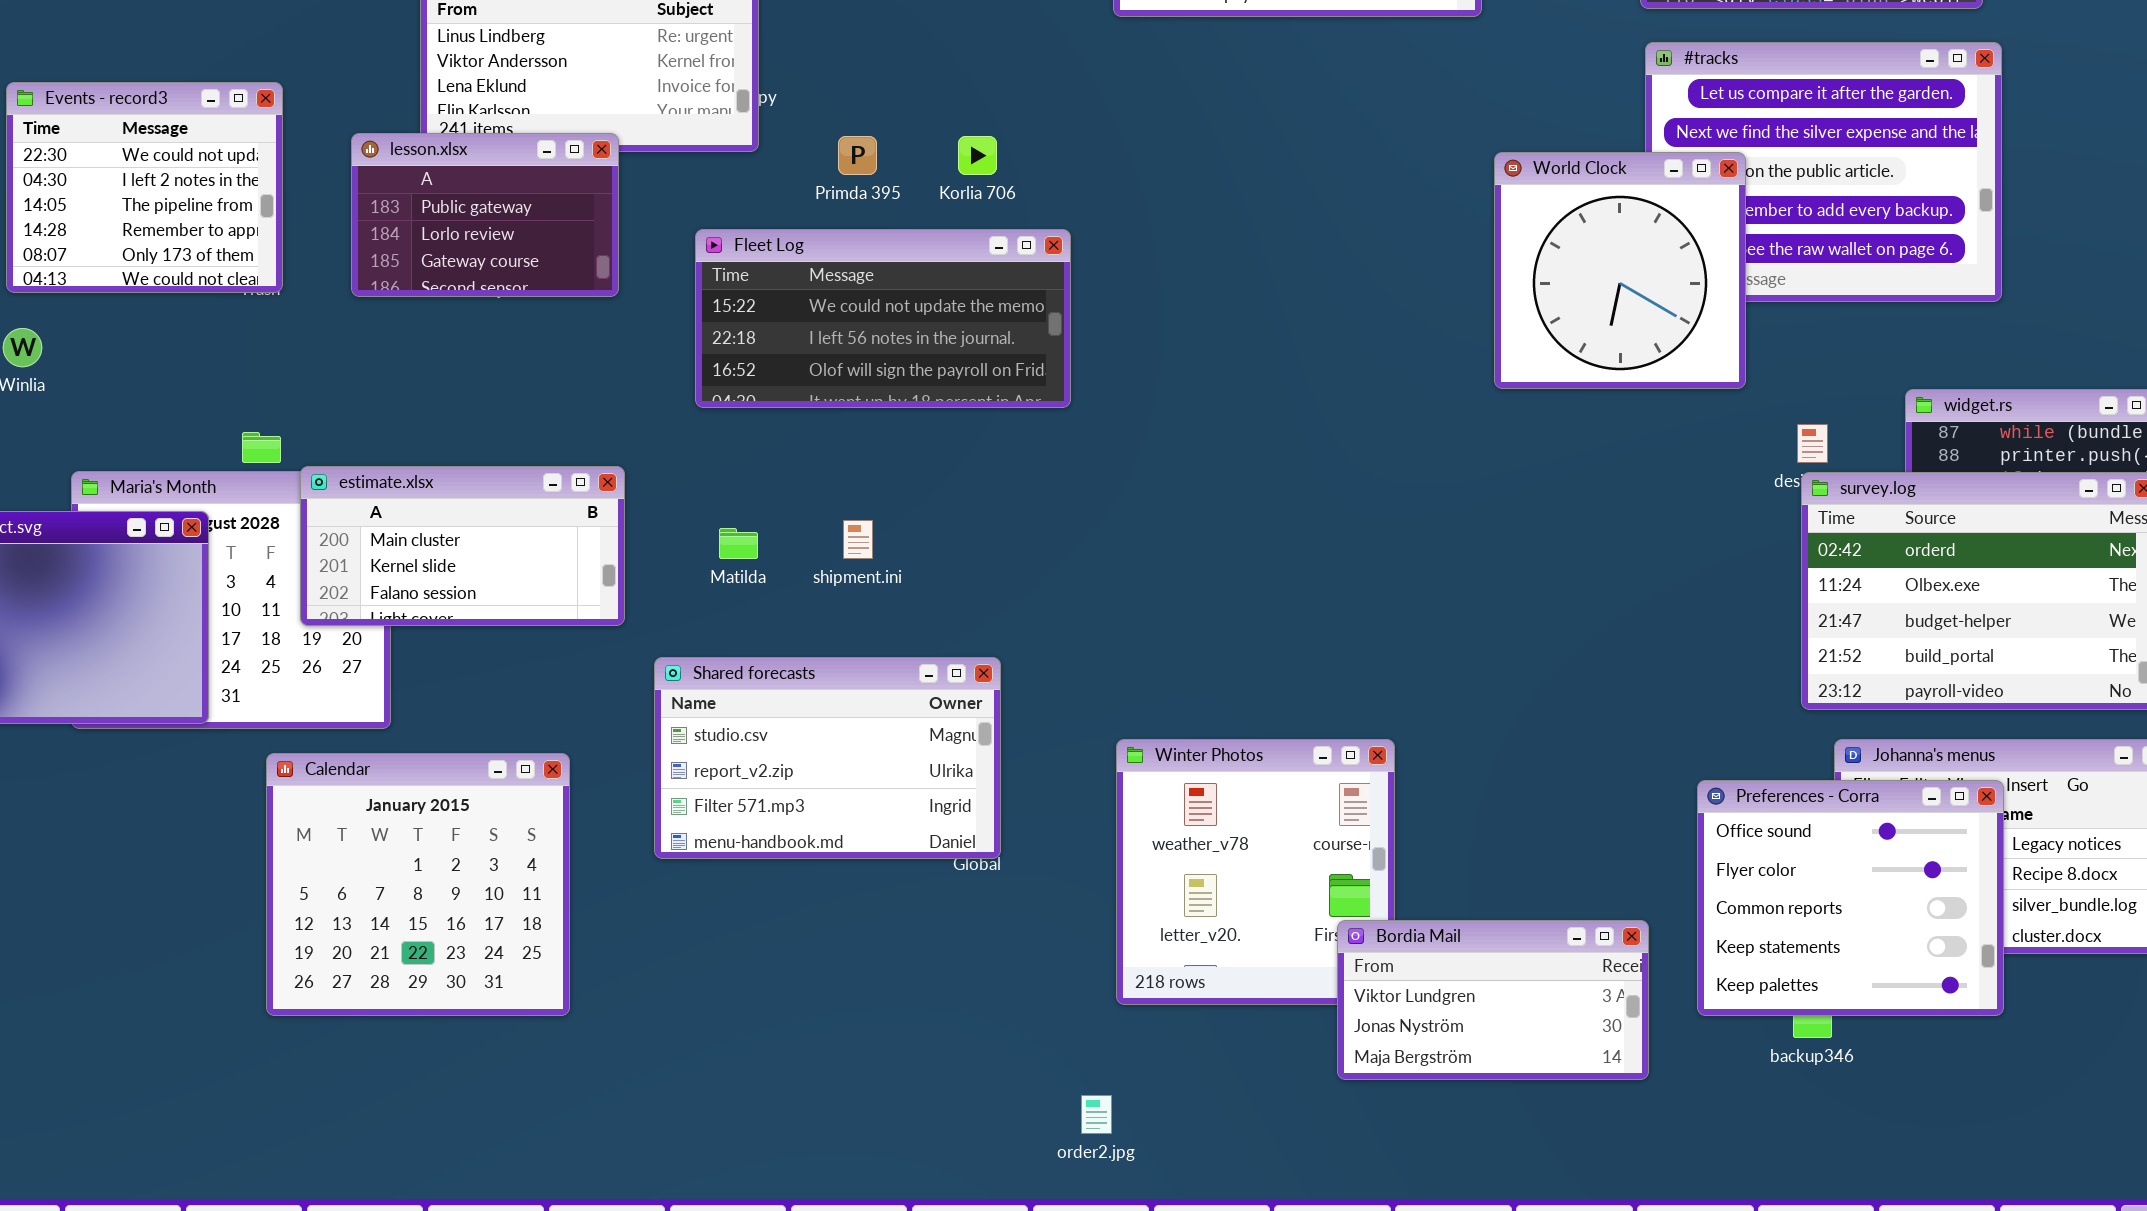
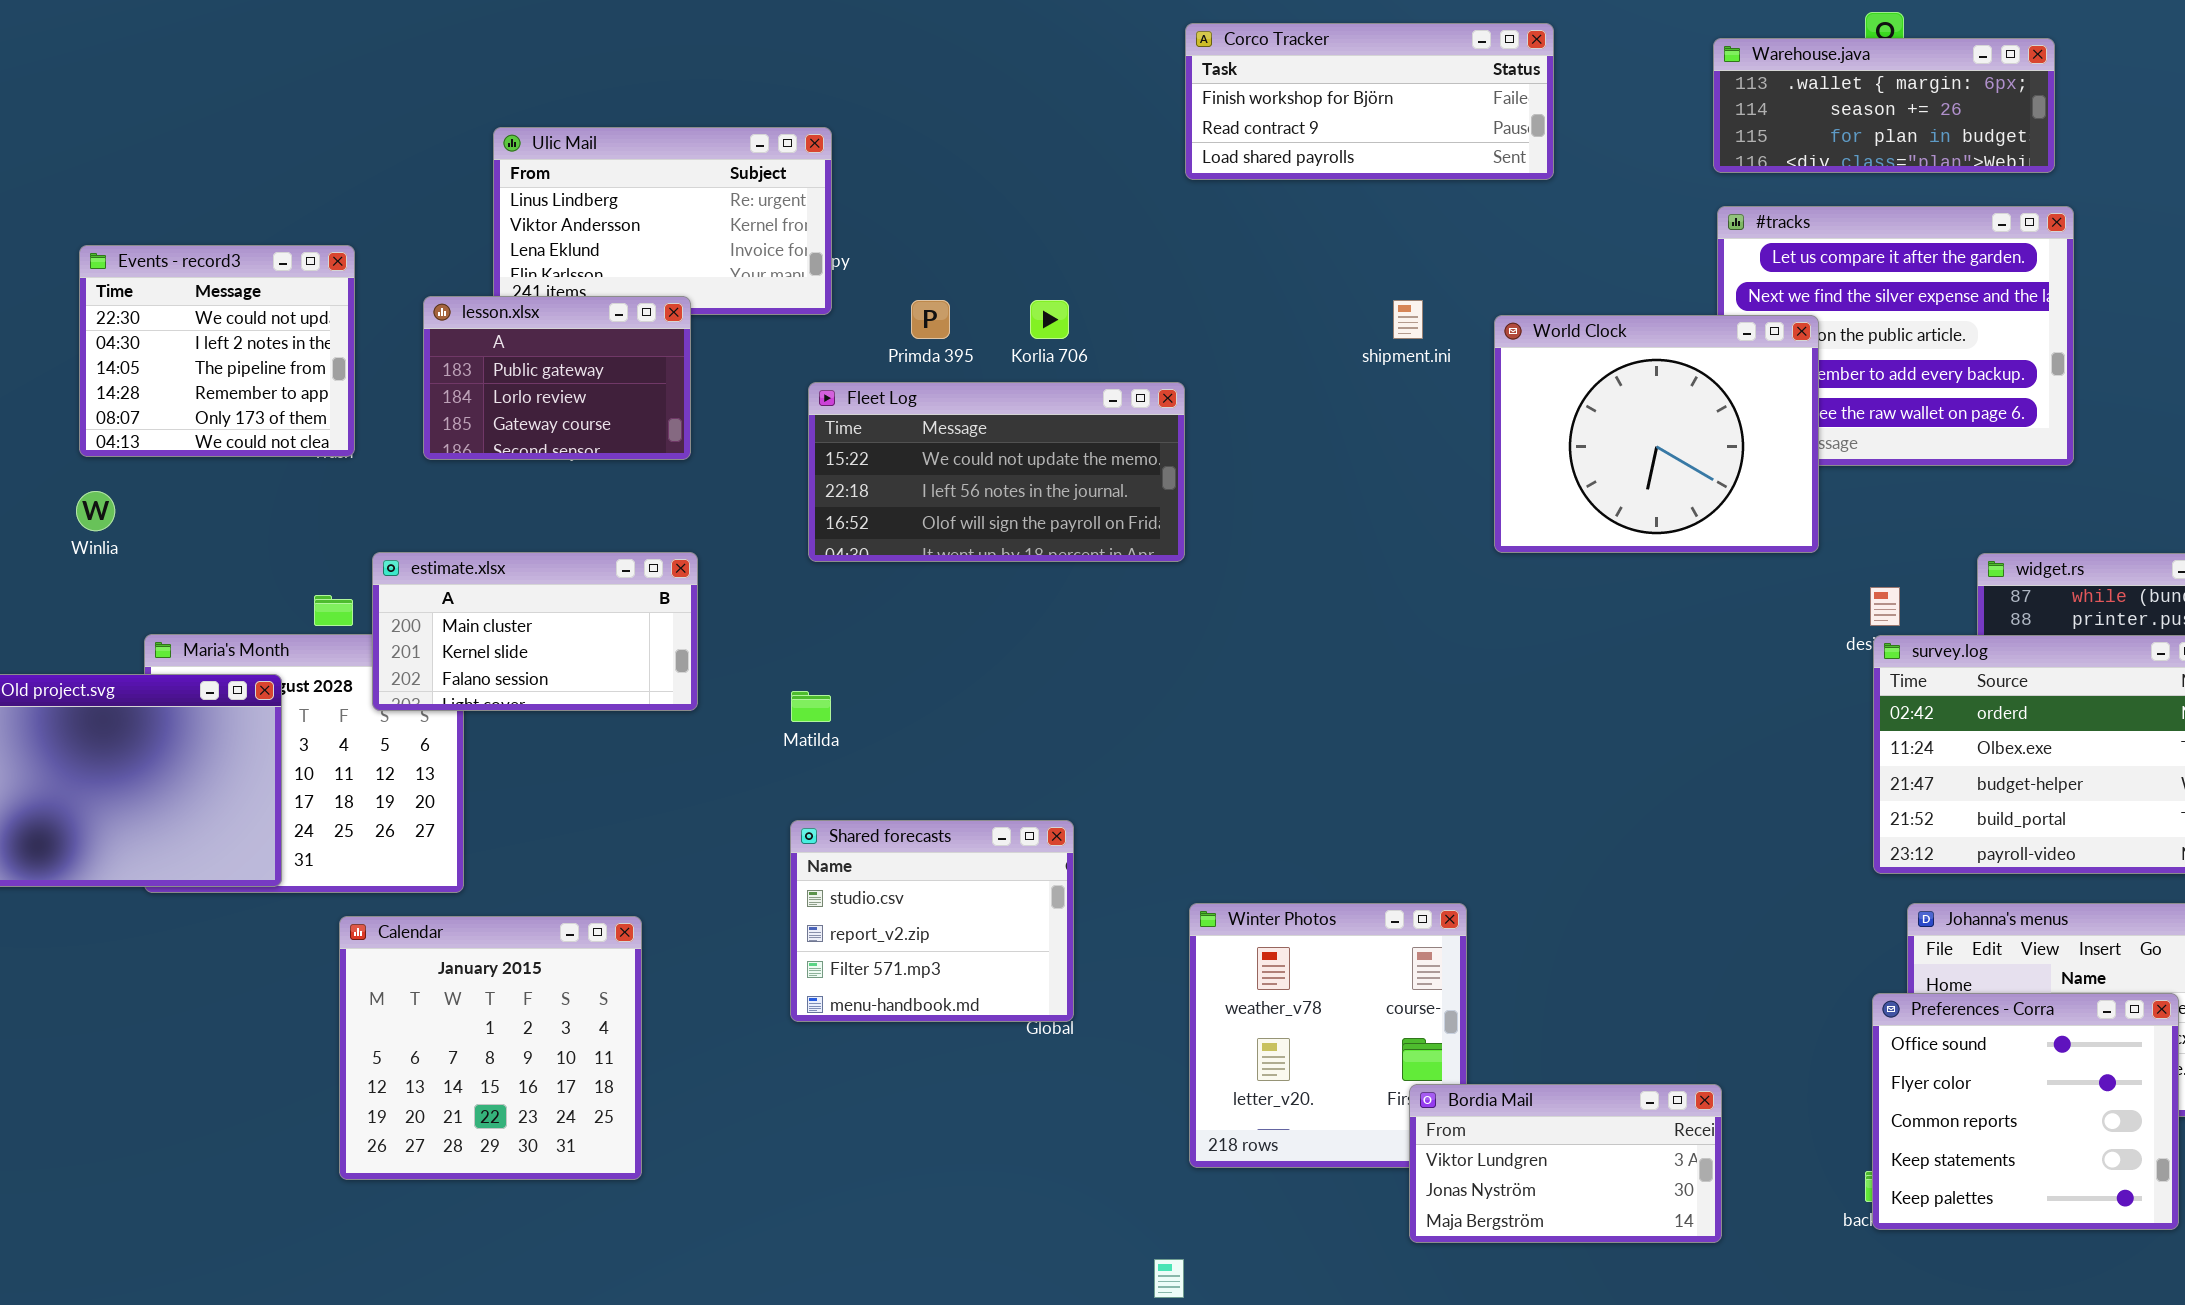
World Clock: [1494,152,1746,389] -> [1494,315,1819,553], resized
Fleet Log: [695,229,1071,408] -> [808,382,1185,562], moved
estimate.xlsx: [300,466,625,626] -> [372,552,698,711], moved
shipment.ini: [843,520,873,559] -> [1393,300,1423,339], moved
Shared forecasts: [654,657,1001,859] -> [790,820,1074,1022], resized
Preferences - Corra: [1697,780,2004,1016] -> [1872,993,2179,1230], moved

